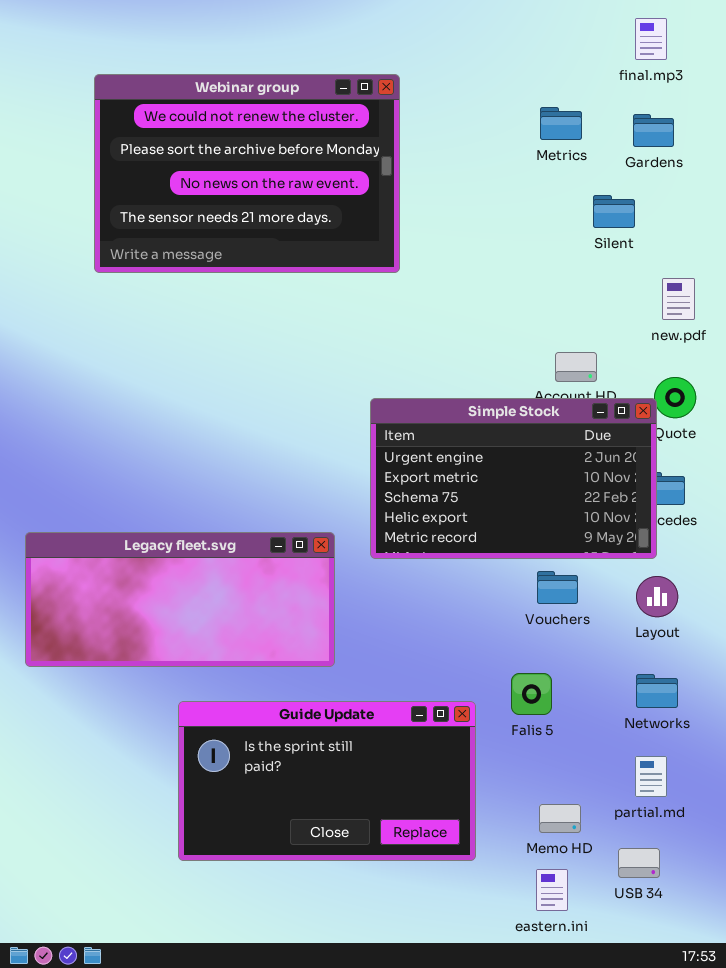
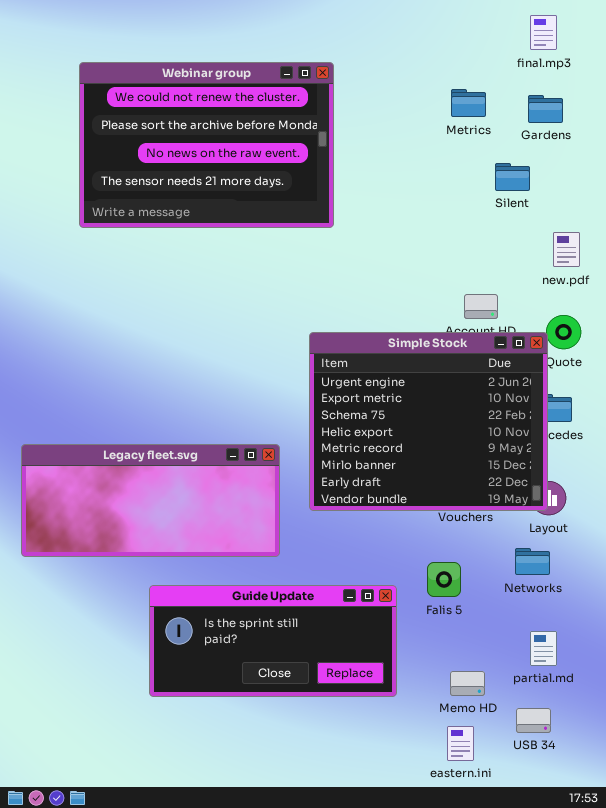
Simple Stock: [370,398,657,559] -> [309,332,548,511], resized
Networks: [636,674,678,708] -> [515,548,550,575], moved
Guide Update: [178,701,476,861] -> [149,585,397,697], resized

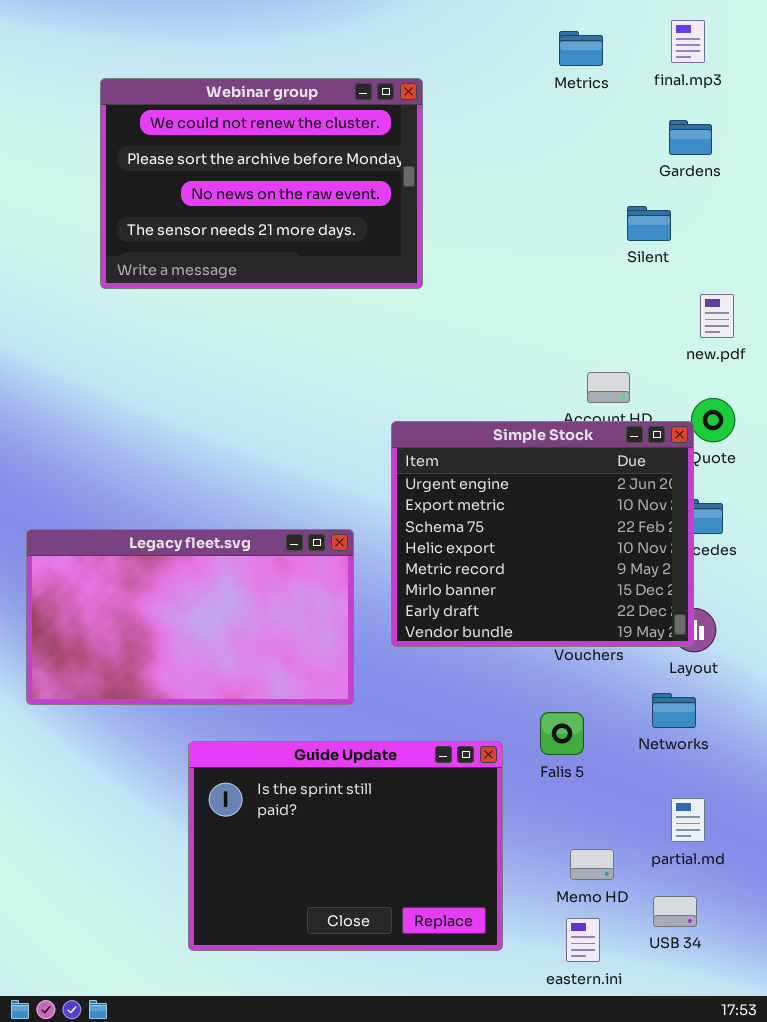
Metrics: [451,89,486,117] -> [559,31,603,66], moved
Legacy fleet.svg: [21,444,280,557] -> [26,529,354,705], resized
Guide Update: [149,585,397,697] -> [188,741,503,951], resized

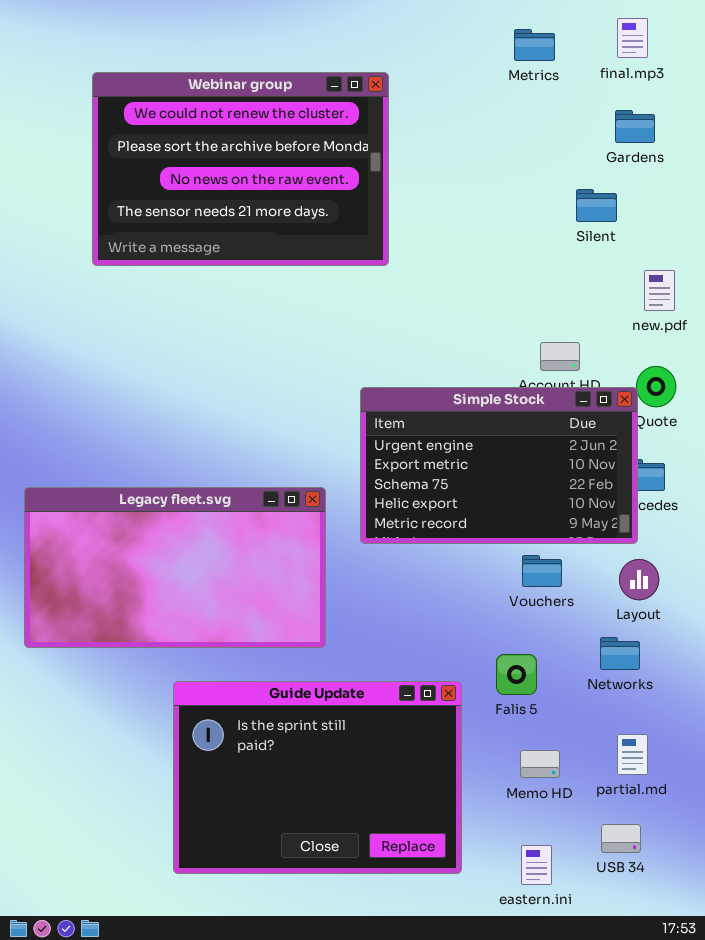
Simple Stock: [391,421,694,647] -> [360,387,638,544], resized
Memo HD: [570,849,614,880] -> [520,750,560,778], moved

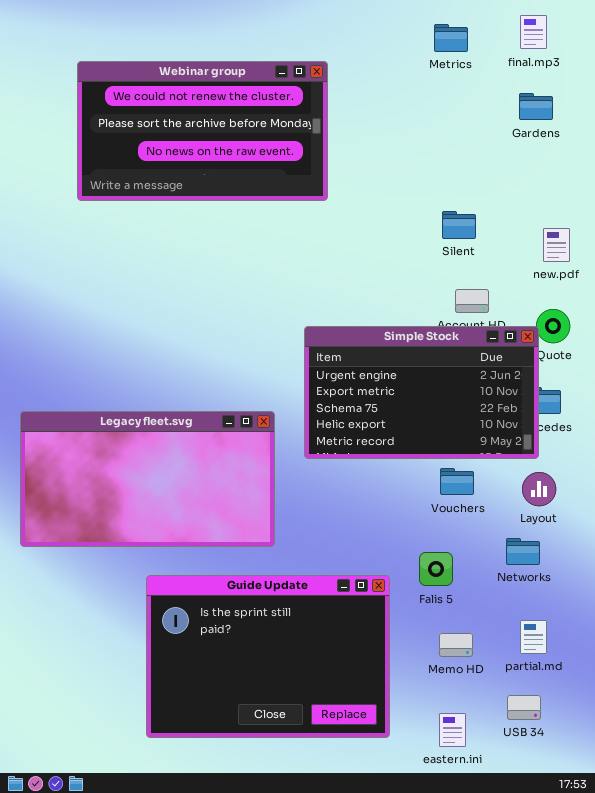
Webinar group: [92,72,389,266] -> [77,61,328,201], resized
Silent: [576,189,617,222] -> [442,211,476,239], moved

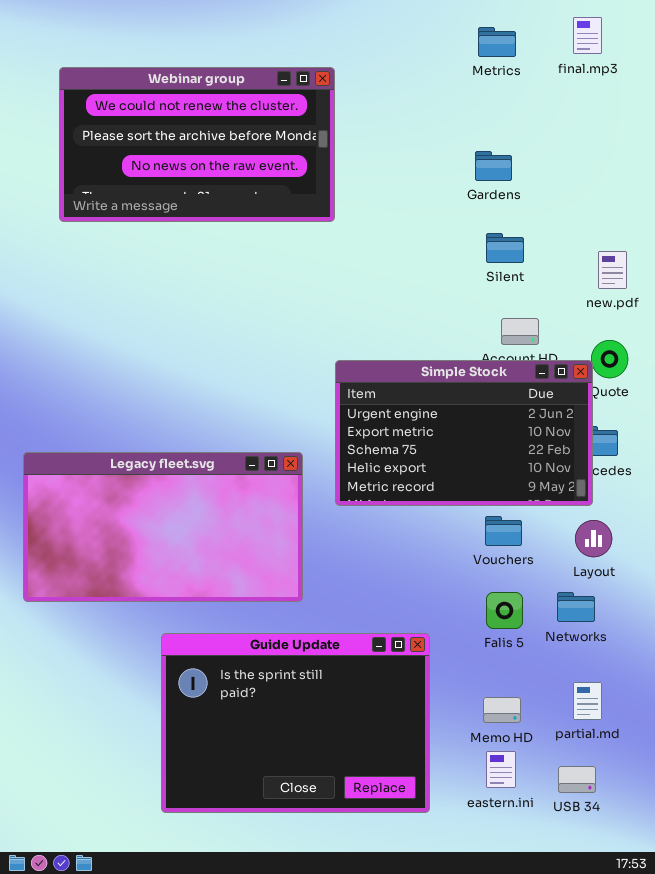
Webinar group: [77,61,328,201] -> [59,67,335,222], moved
Gardens: [519,93,553,120] -> [475,151,512,181], moved
Falis 5: [419,552,453,586] -> [486,592,523,629], moved
eastern.ini: [439,713,466,747] -> [486,751,516,788], moved

